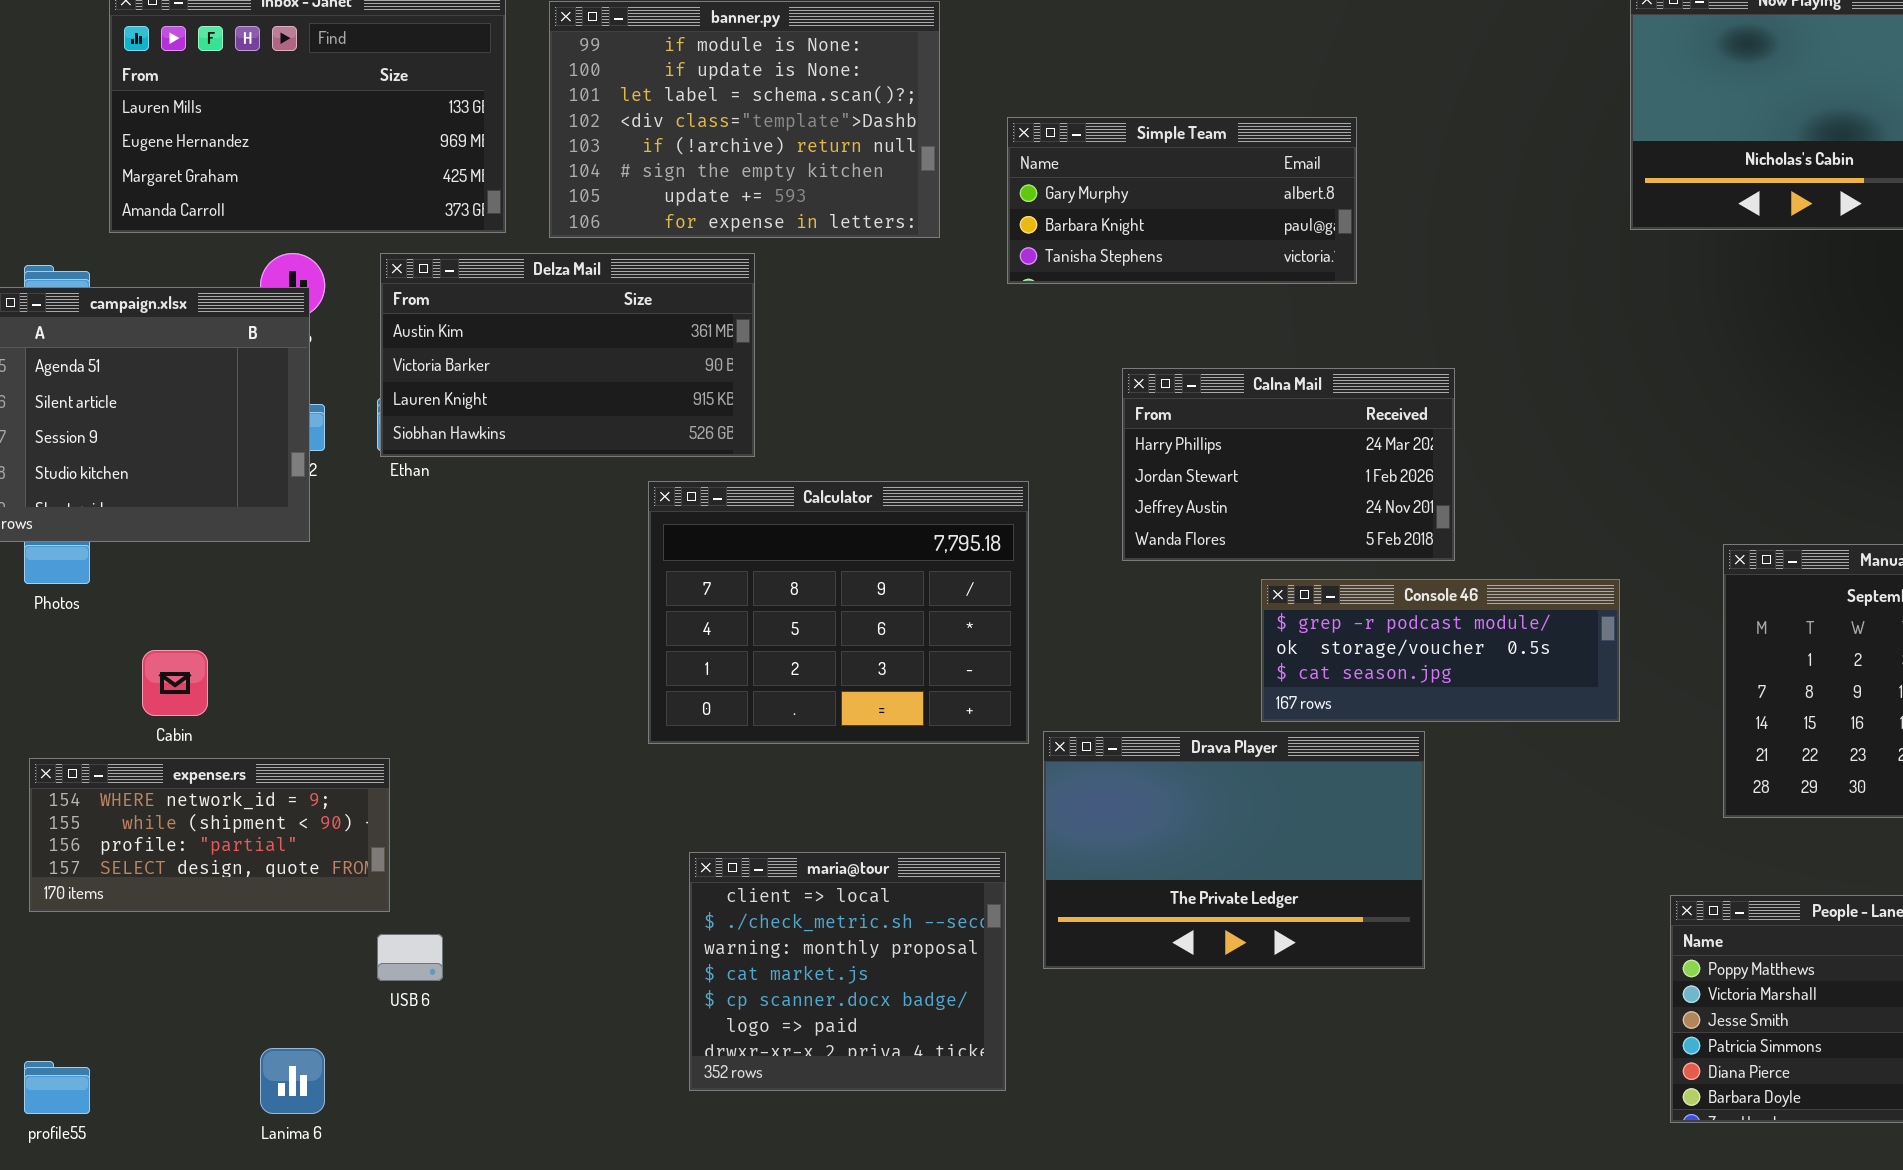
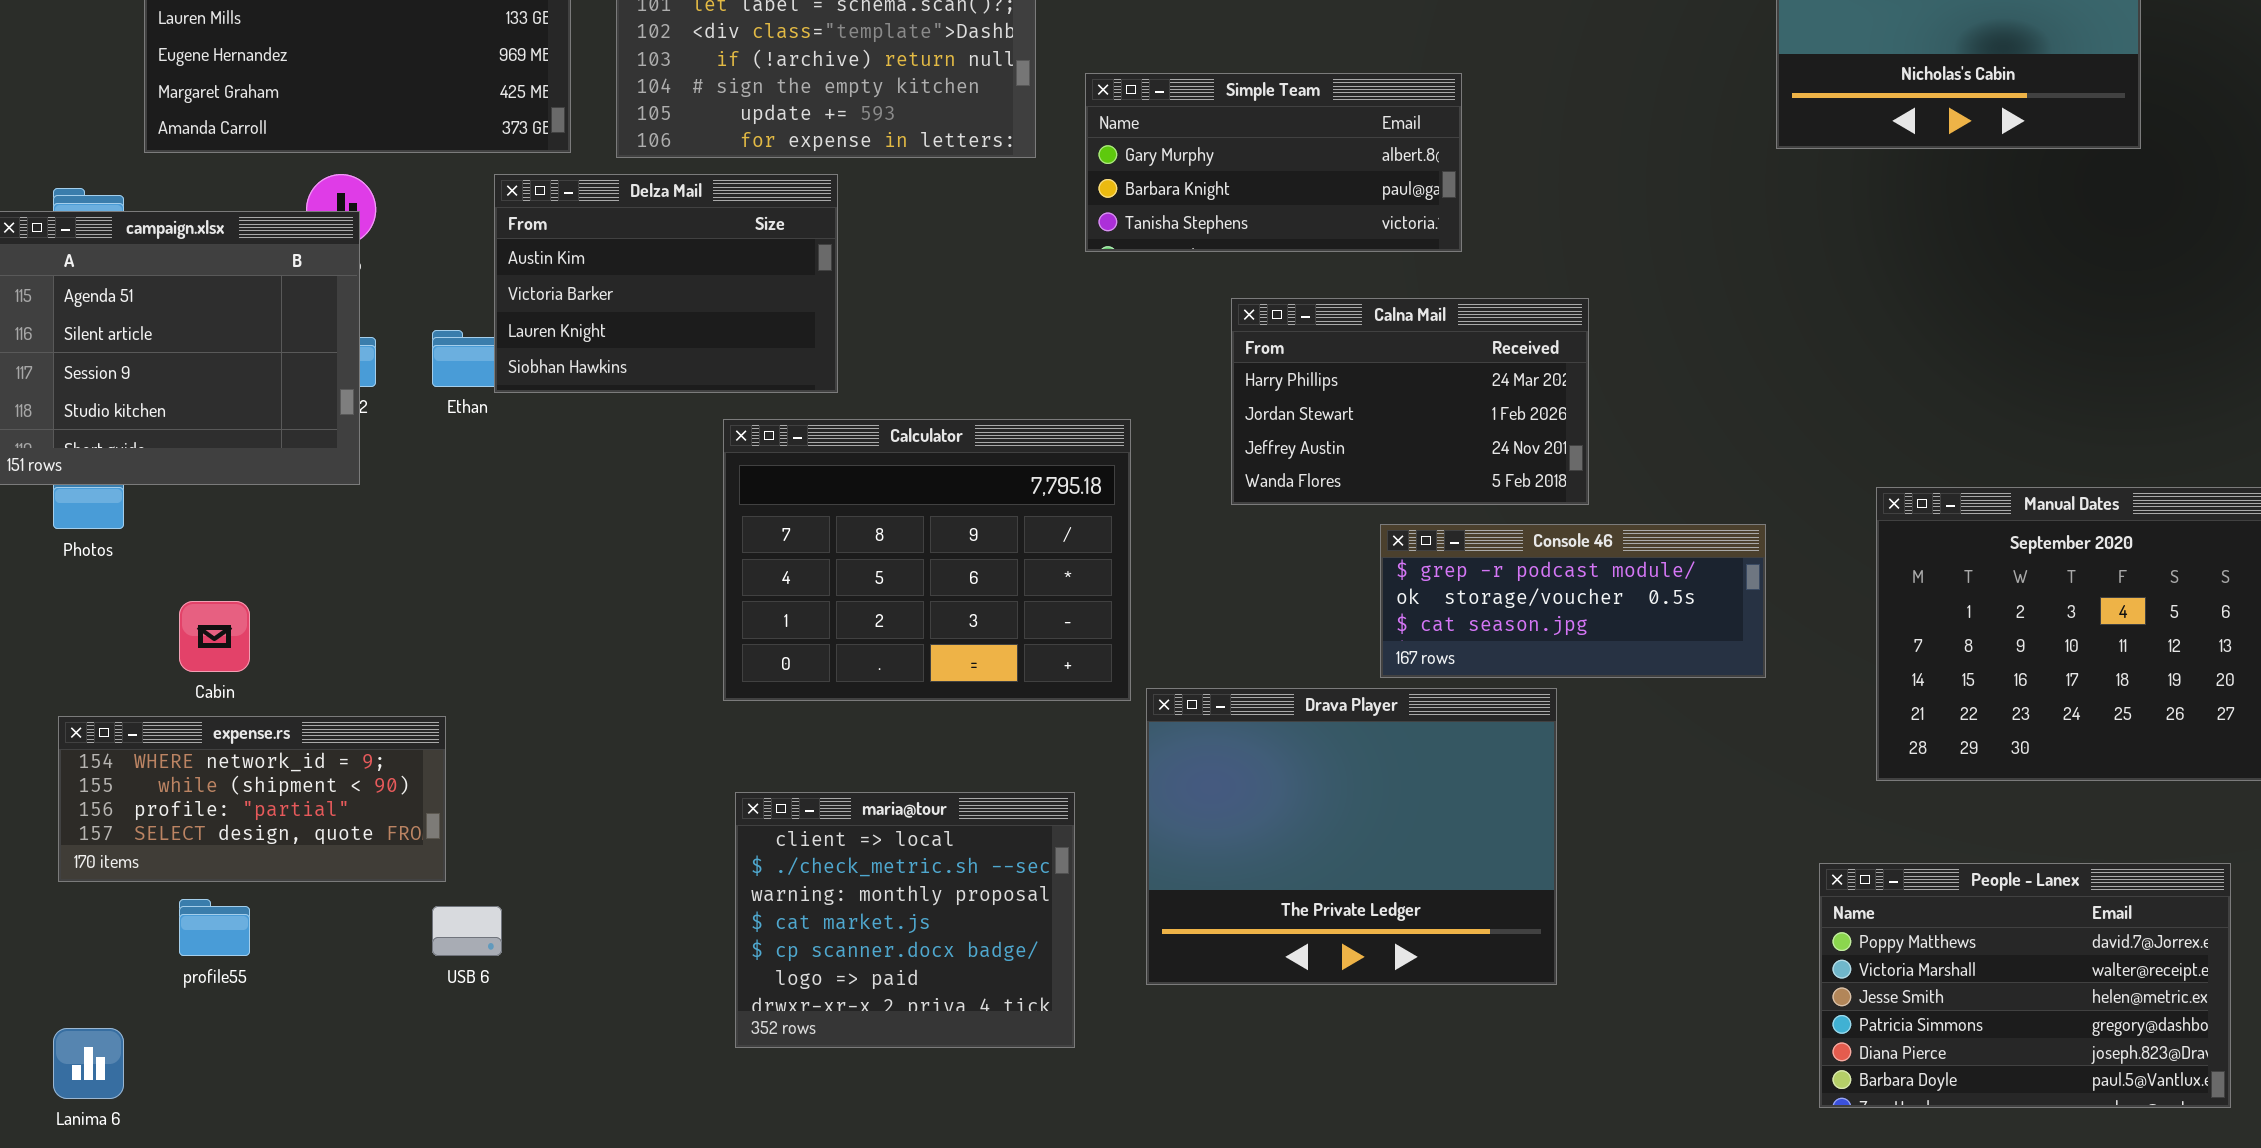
Simple Team: [1007,117,1357,284] -> [1085,73,1462,252], moved
Delza Mail: [380,253,755,457] -> [494,174,838,393], resized
Drava Player: [1043,731,1425,969] -> [1146,688,1557,985], resized
maria@tour: [689,852,1006,1091] -> [735,792,1075,1048], moved
Lanima 6: [260,1048,325,1114] -> [53,1028,124,1099], moved
profile55: [24,1061,90,1114] -> [179,899,250,956], moved

